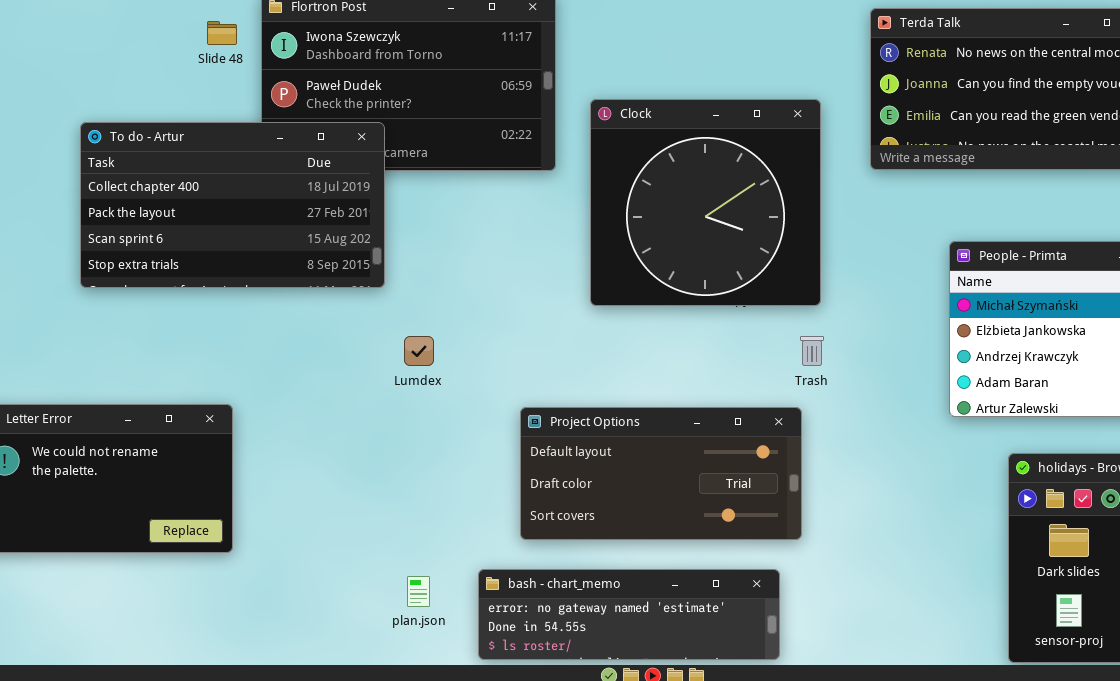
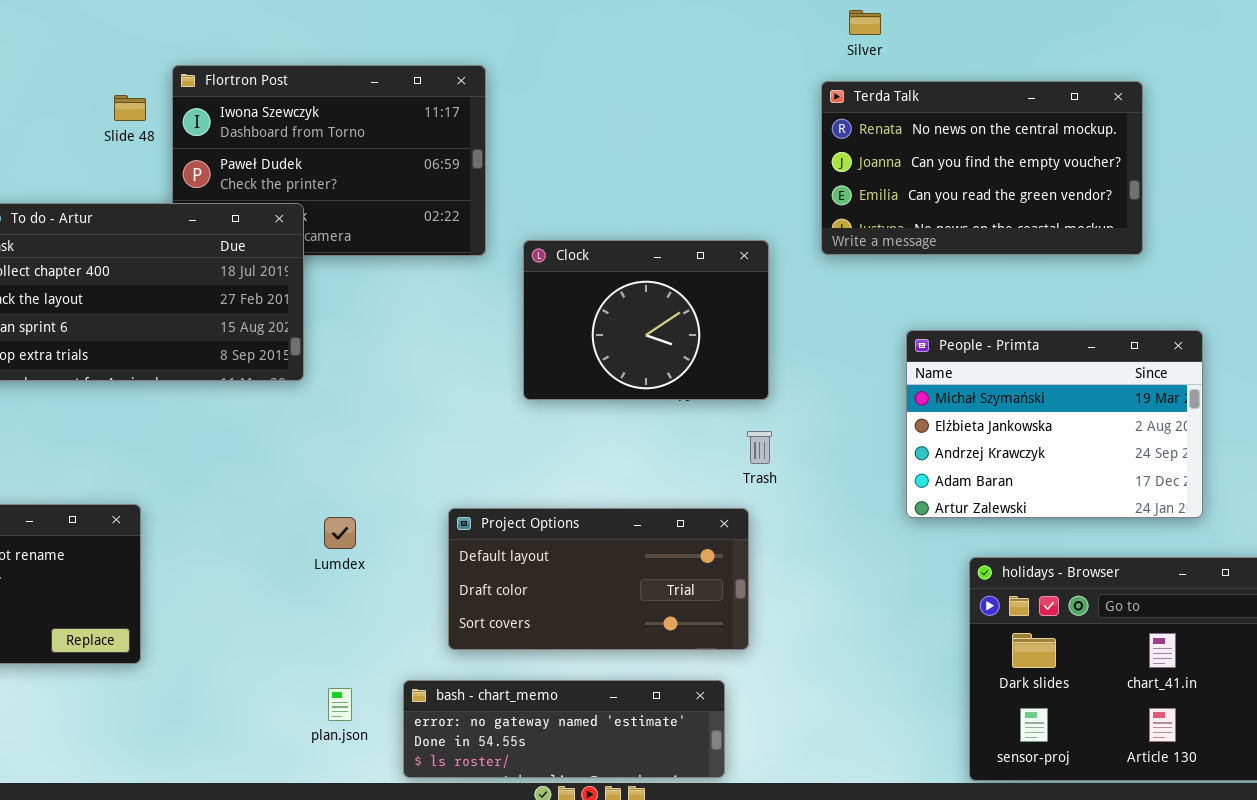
Clock: [590,99,821,306] -> [523,240,769,400], resized
Lumdex: [404,336,434,366] -> [324,517,356,549], moved

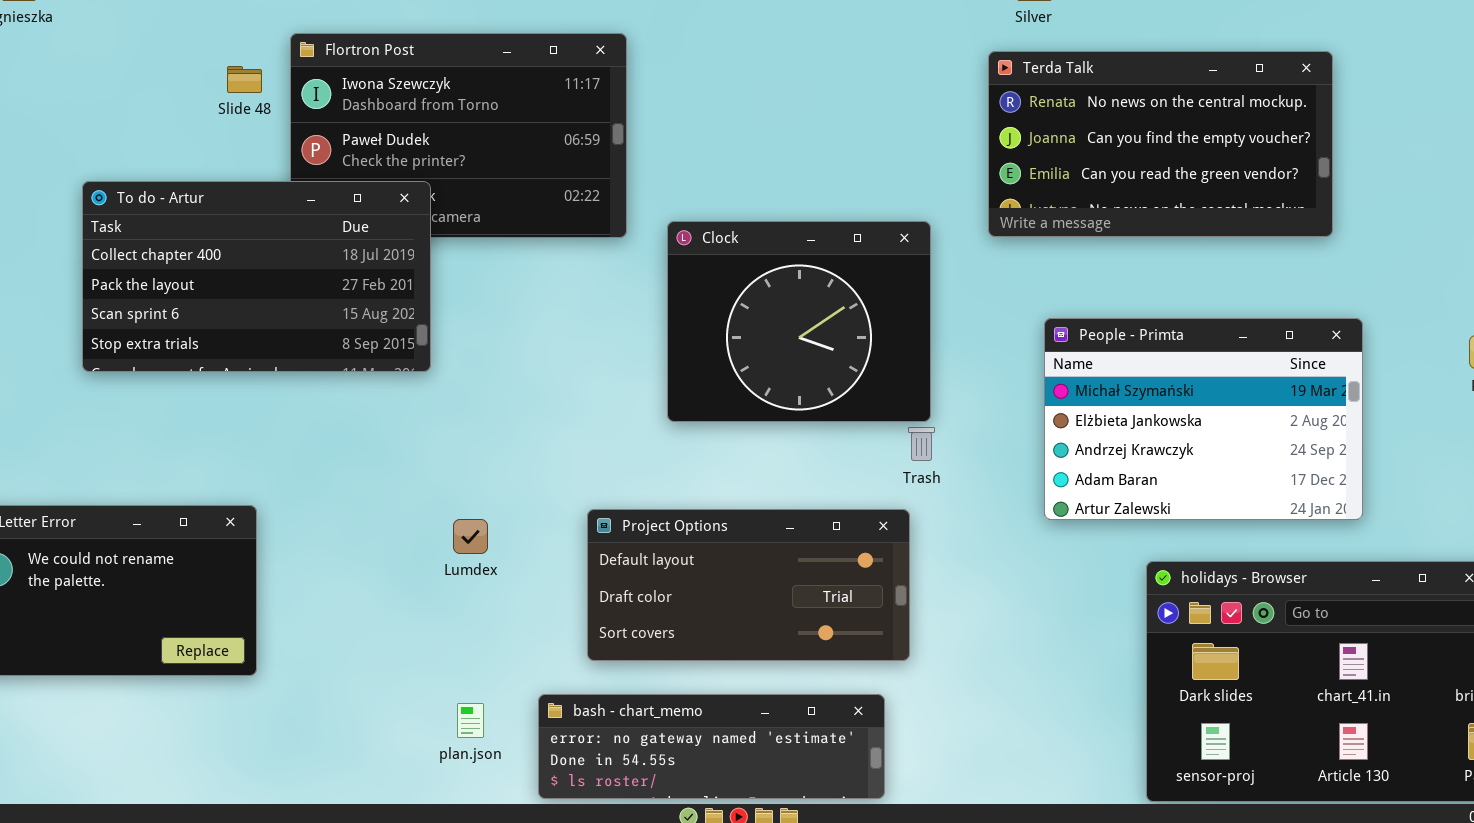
Clock: [523,240,769,400] -> [667,221,931,422], resized
People - Primta: [906,330,1203,518] -> [1044,318,1363,520], moved

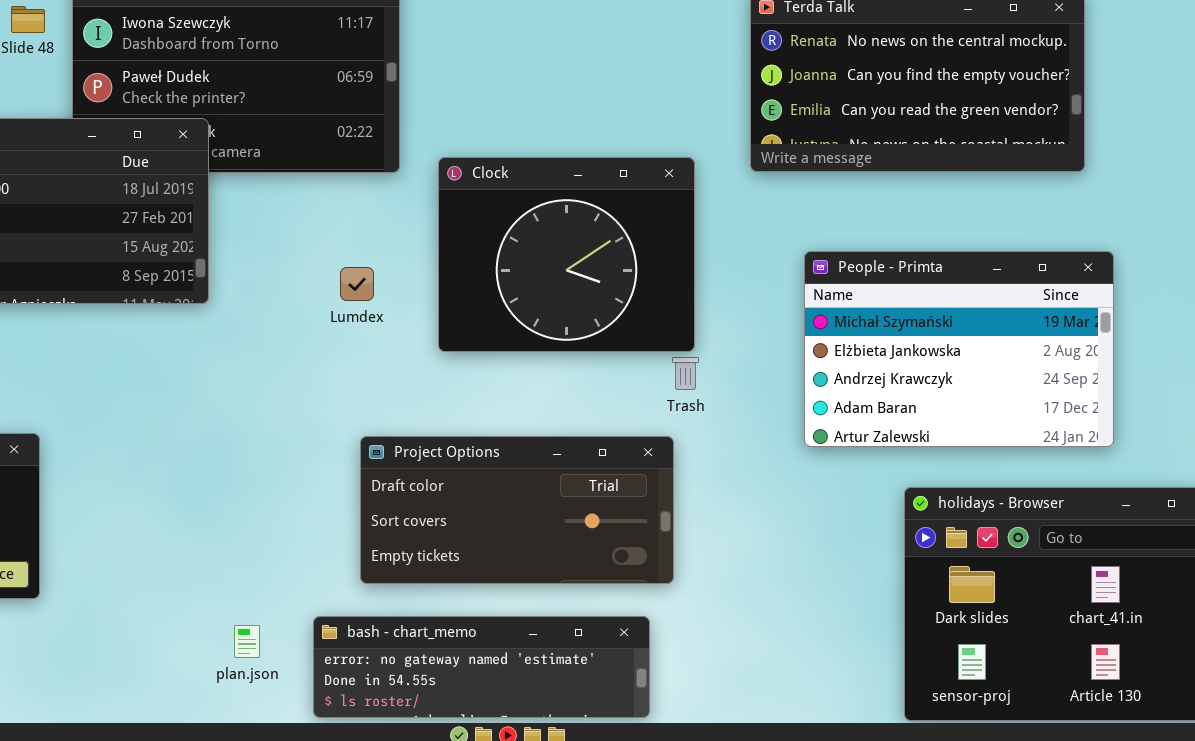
Project Options: [587,509,910,661] -> [360,436,674,584], scrolled down 1 row
Lumdex: [453,519,488,554] -> [340,267,374,301], moved

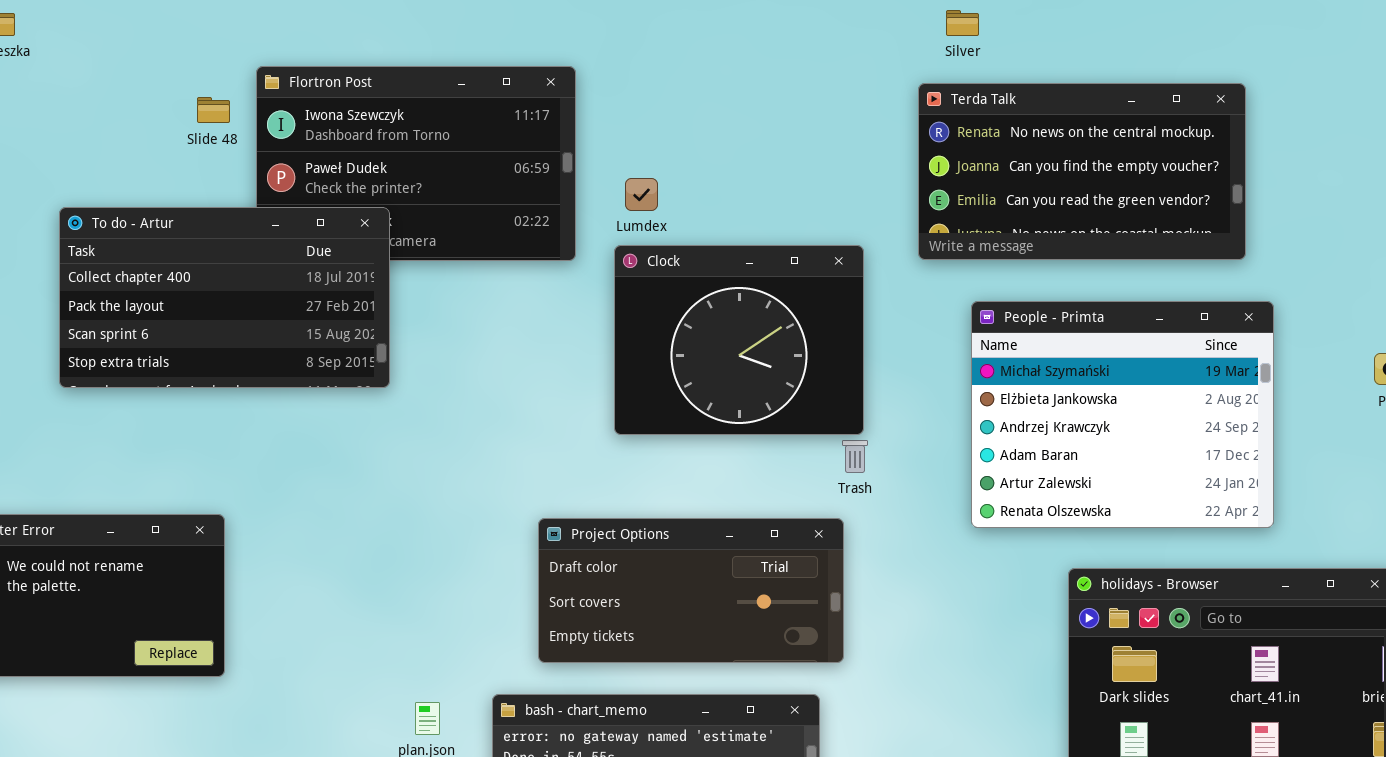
People - Primta: [804,251,1114,447] -> [971,301,1274,528], resized
Lumdex: [340,267,374,301] -> [625,178,658,211], moved

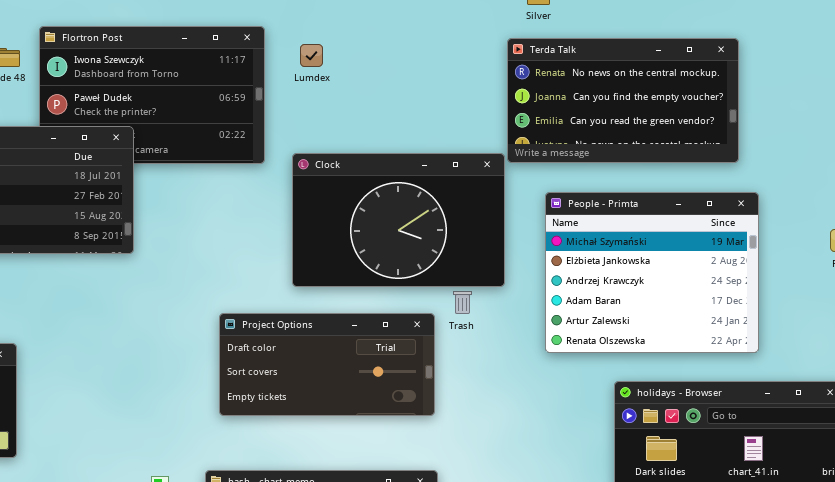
Lumdex: [625,178,658,211] -> [300,44,323,67], moved
Clock: [614,245,864,435] -> [292,153,505,287], resized
Project Options: [538,518,844,663] -> [219,313,435,416], moved

